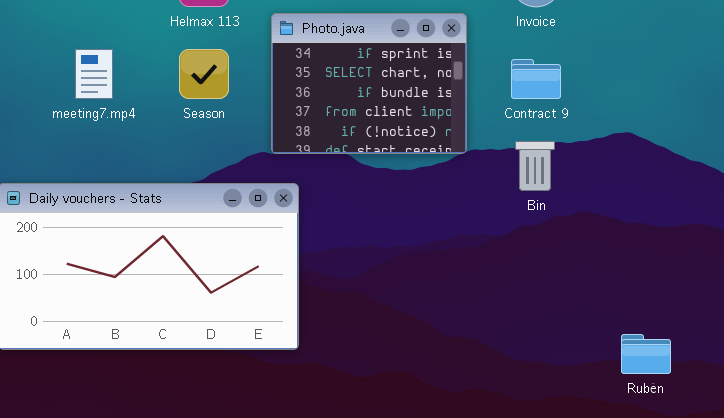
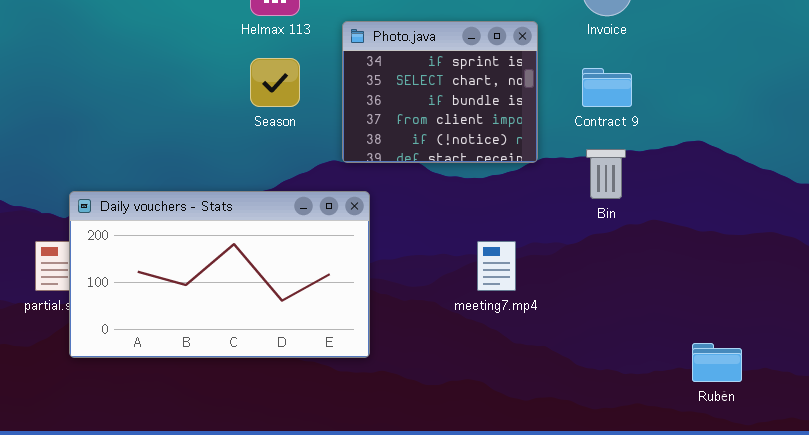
meeting7.mp4: [75,49,113,99] -> [477,241,516,291], moved

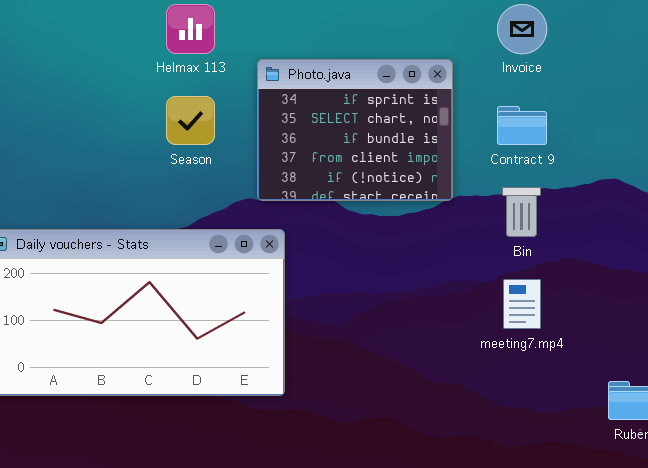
meeting7.mp4: [477,241,516,291] -> [503,279,541,329], moved

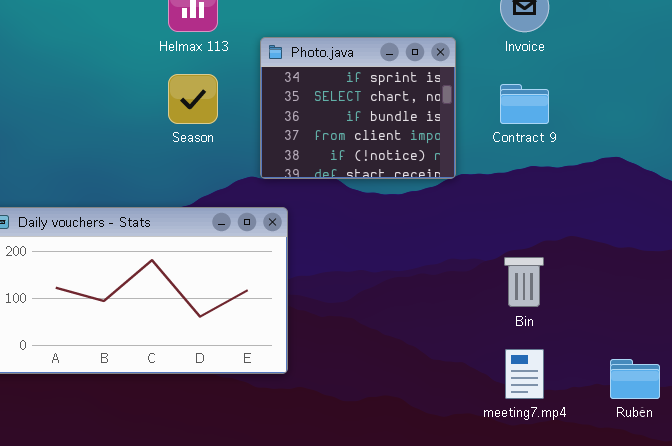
Bin: [502,187,541,237] -> [504,257,544,307], moved
meeting7.mp4: [503,279,541,329] -> [505,349,544,399], moved

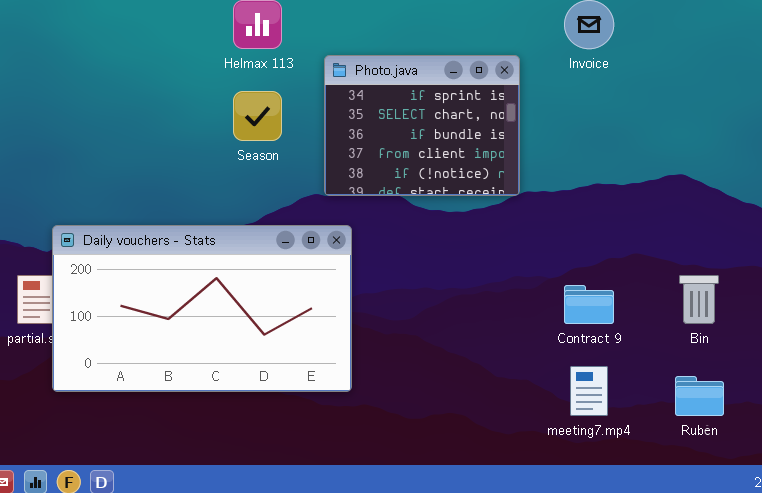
Contract 9: [500,84,549,124] -> [564,285,614,324], moved
Bin: [504,257,544,307] -> [679,275,719,324], moved

